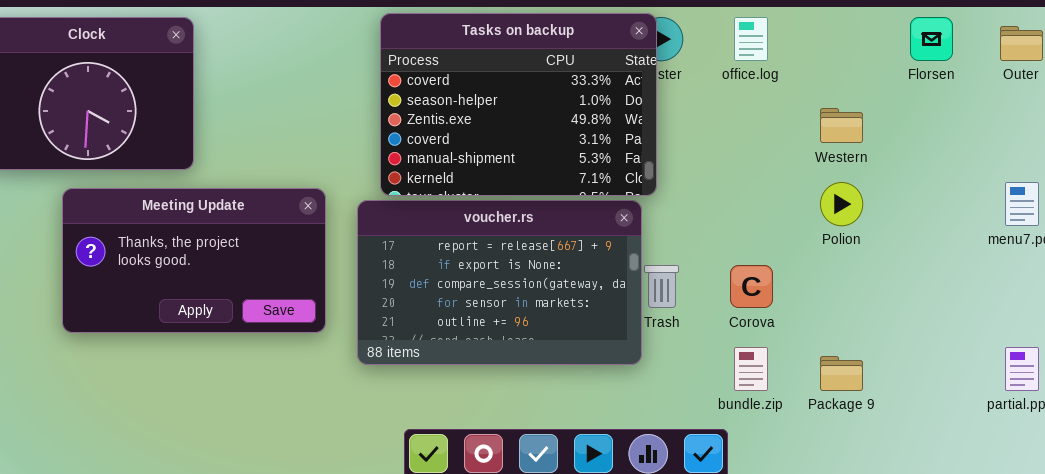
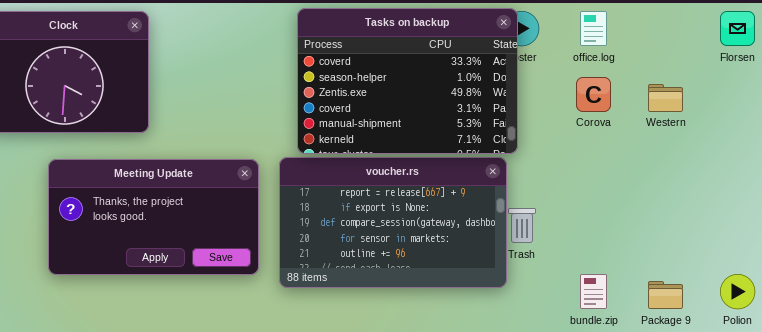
Polion: [820,182,863,226] -> [720,274,755,309], moved
Meeting Update: [62,188,326,333] -> [48,159,259,275], moved
Corova: [730,265,773,308] -> [576,77,611,112], moved

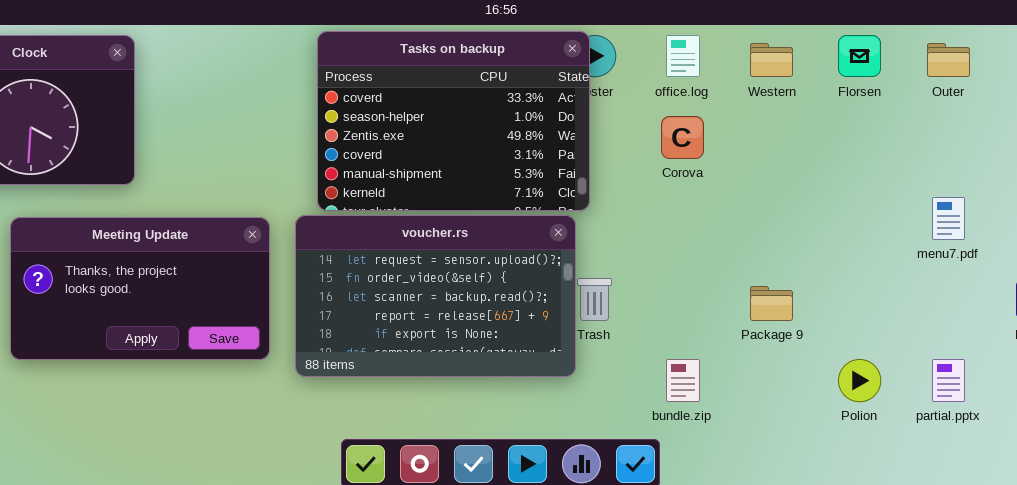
Western: [648,84,683,112] -> [750,43,793,77], moved
voucher.rs: [279,157,507,288] -> [295,215,576,377], scrolled up 3 rows
Package 9: [648,281,683,309] -> [750,286,793,321], moved

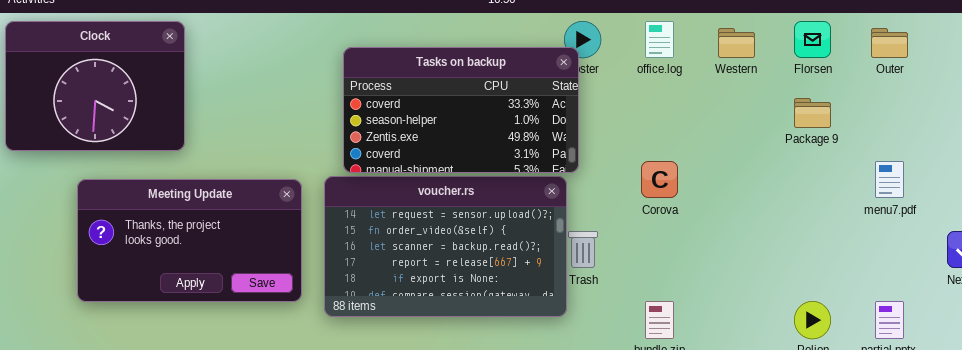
Tasks on backup: [317,31,590,211] -> [343,47,579,173], resized
Corova: [661,116,704,159] -> [641,161,678,198], moved
Package 9: [750,286,793,321] -> [794,98,831,128], moved

